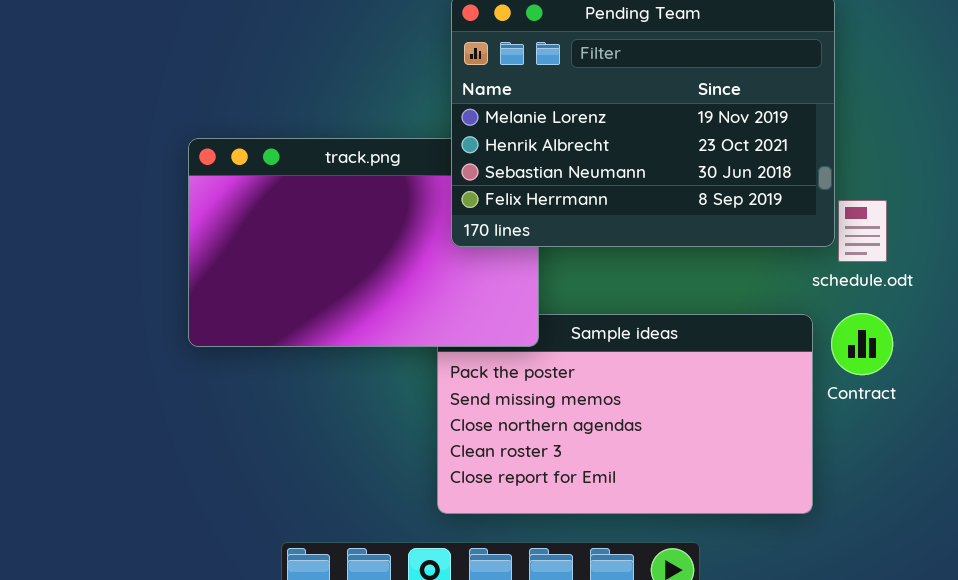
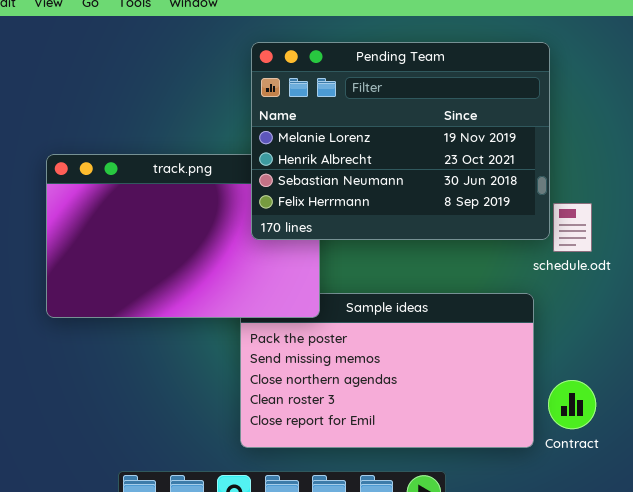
Contract: [831,313,893,375] -> [548,380,596,429], moved

